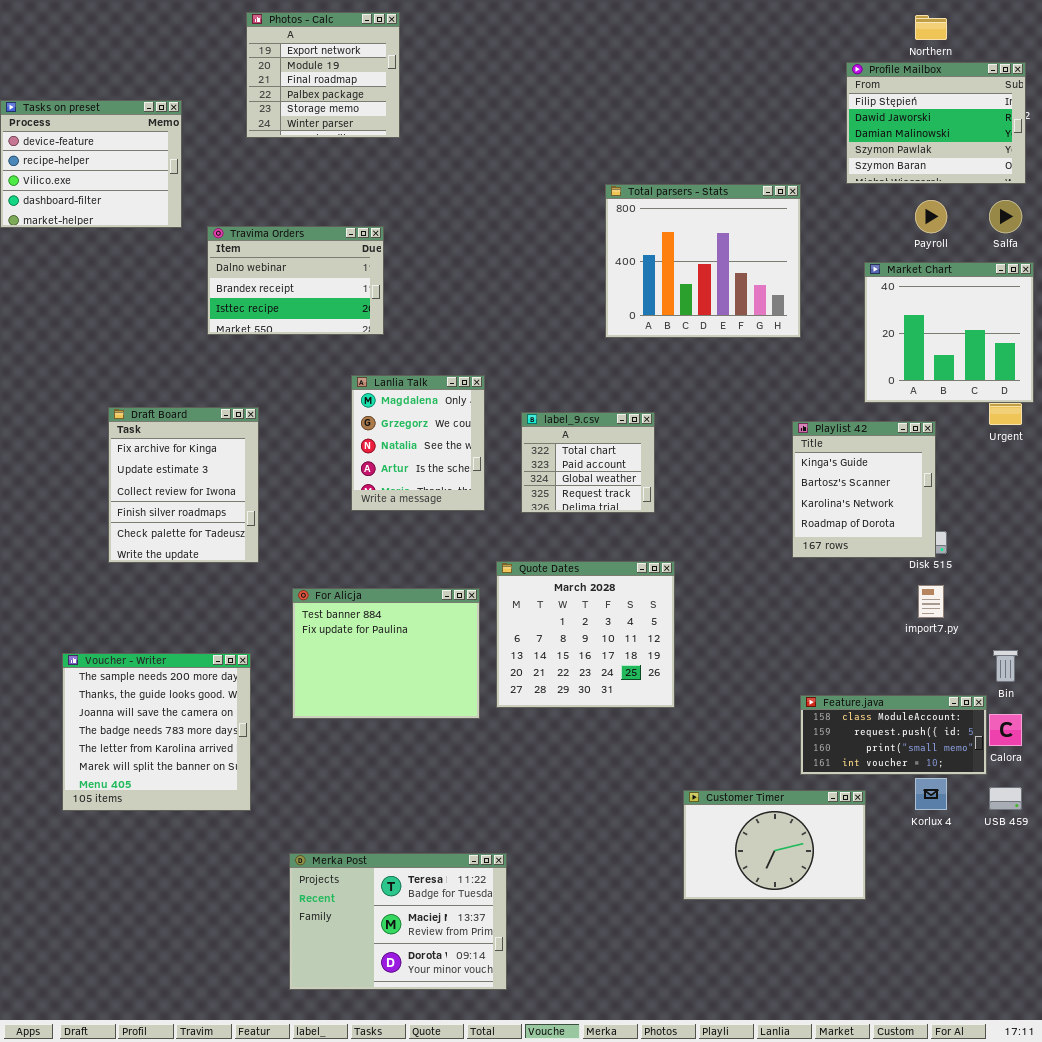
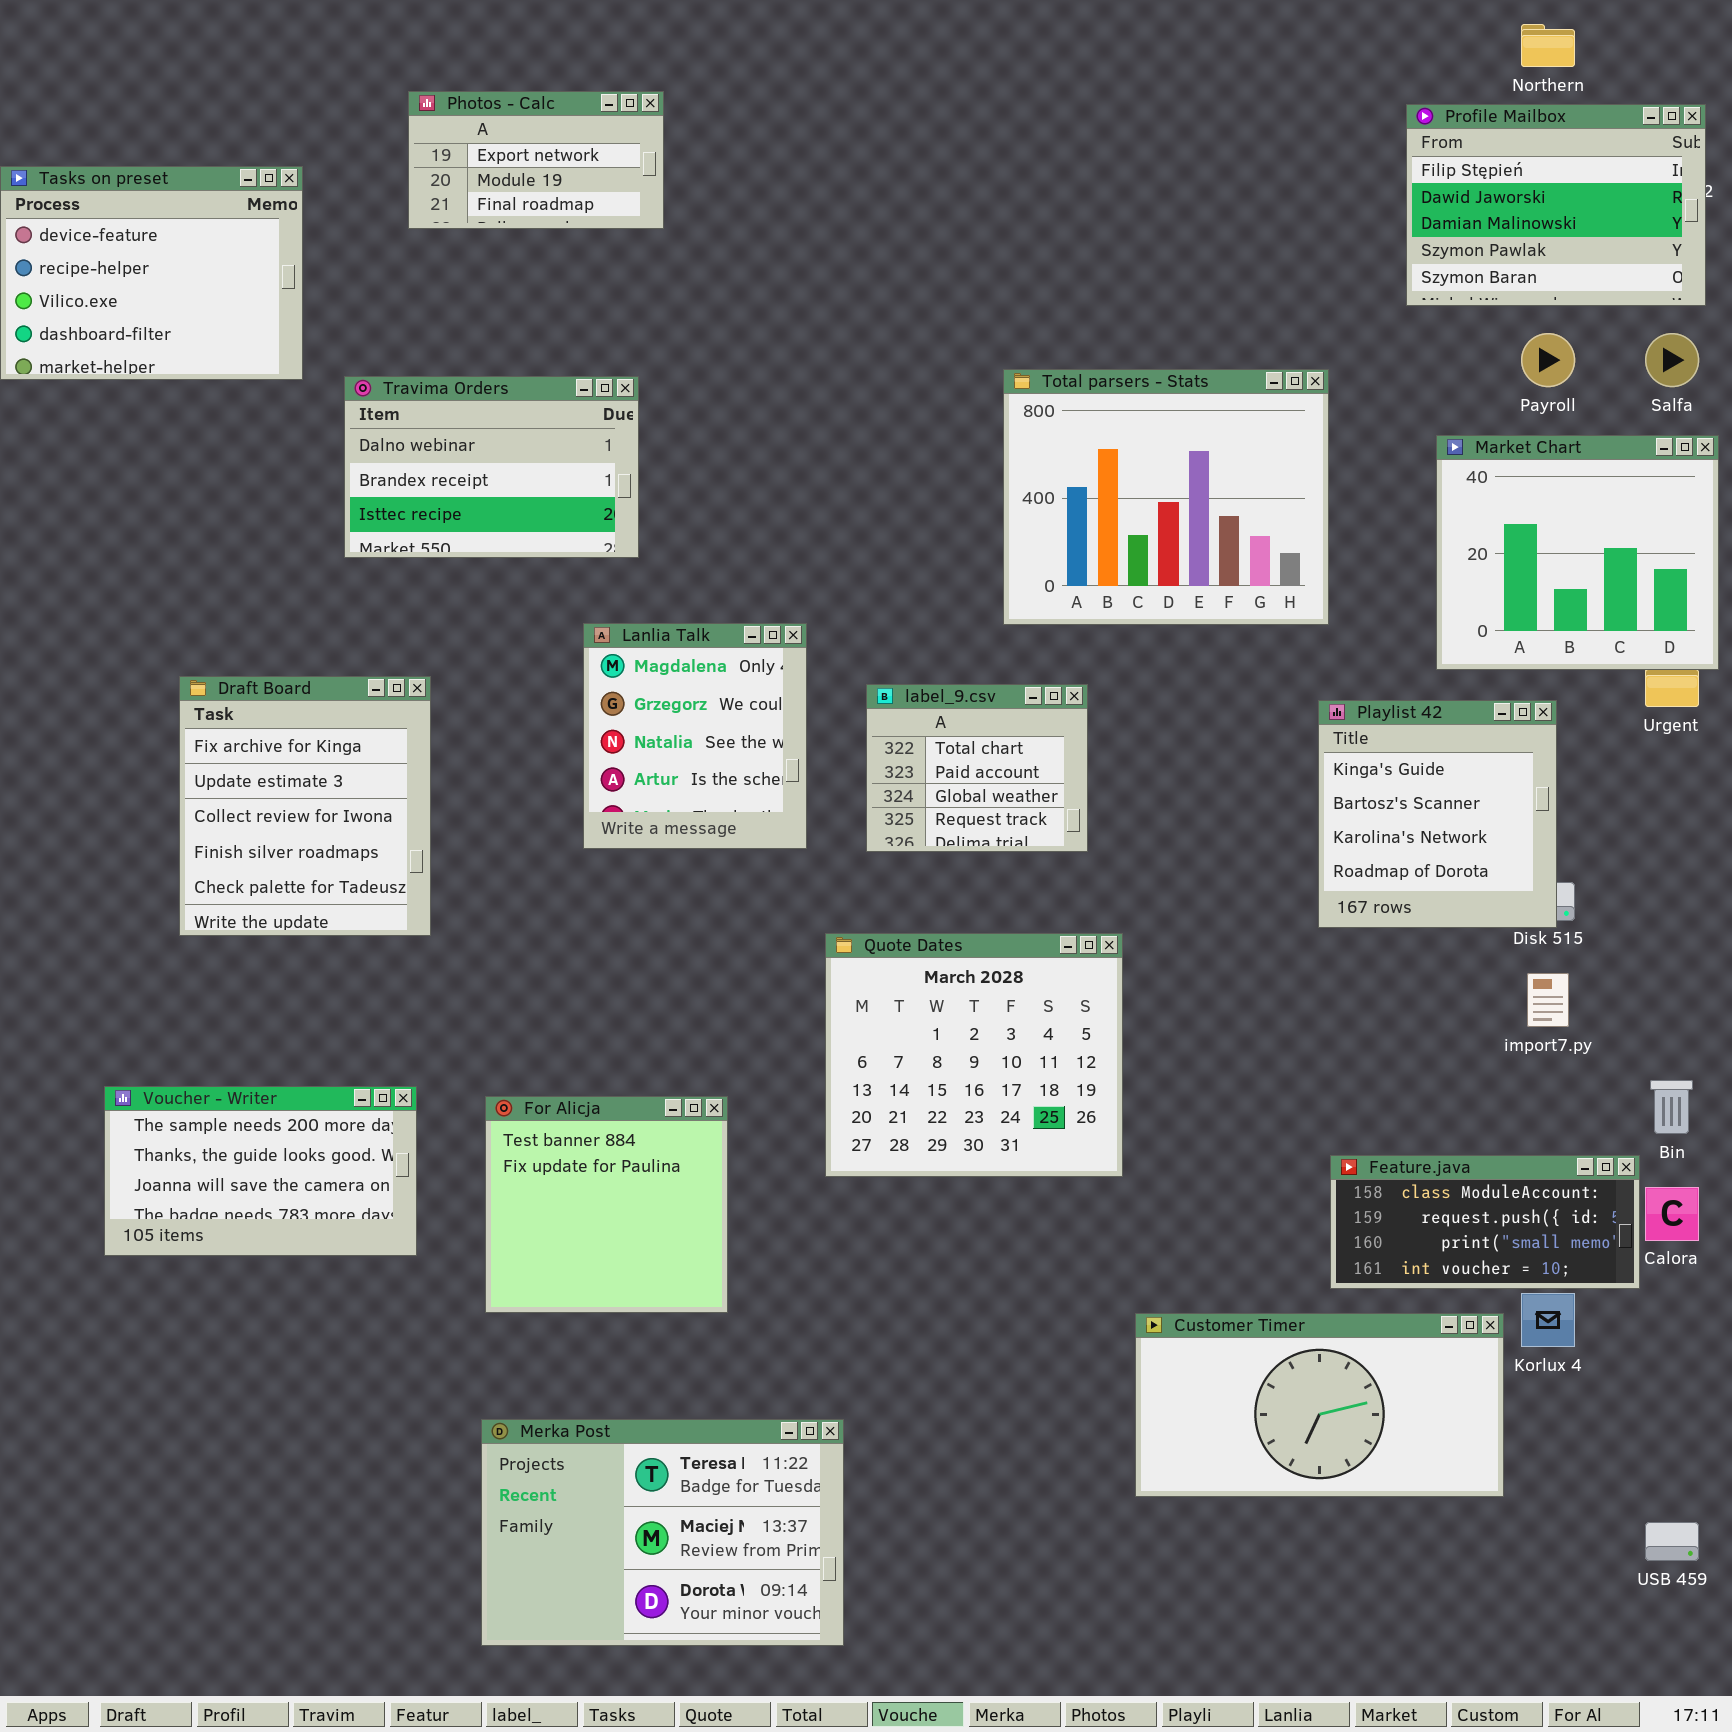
Photos - Calc: [246,12,400,138] -> [408,91,664,229], resized
Total parsers - Stats: [605,184,801,338] -> [1003,369,1329,625], moved
For Alicja: [292,588,480,719] -> [485,1096,728,1313], moved, resized
Voucher - Writer: [62,653,251,811] -> [104,1086,417,1256], resized
USB 459: [989,787,1022,810] -> [1645,1522,1699,1561], moved
Customer Timer: [683,790,866,900] -> [1135,1313,1504,1497], resized

